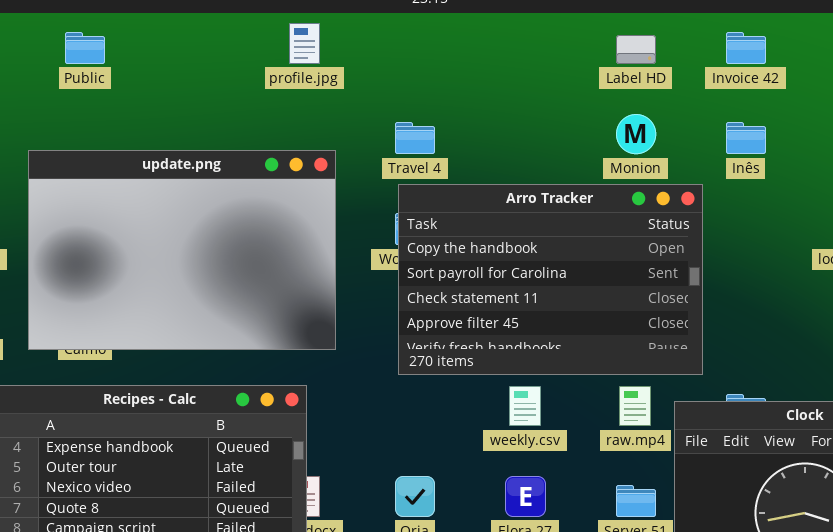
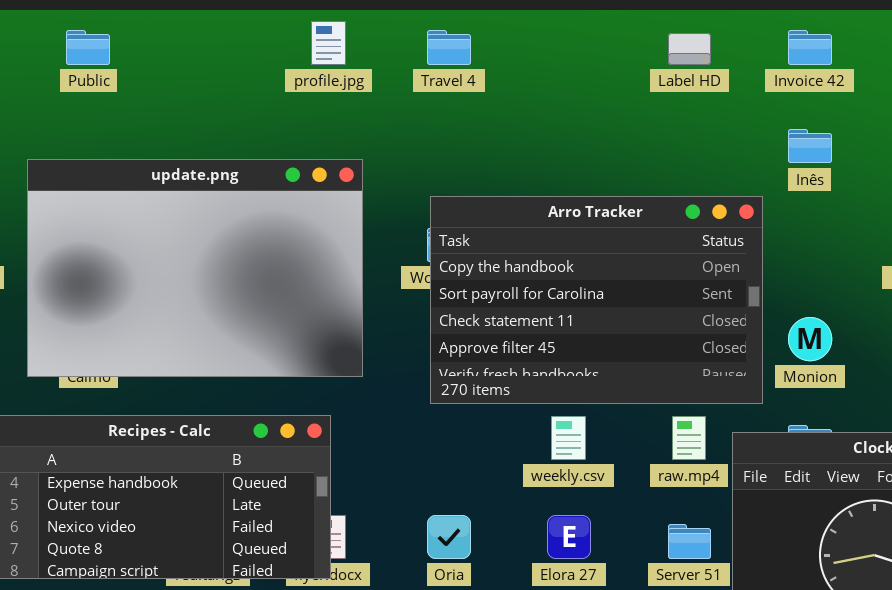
Monion: [616,114,656,154] -> [788,317,832,361], moved
Travel 4: [395,122,435,154] -> [427,30,471,65], moved

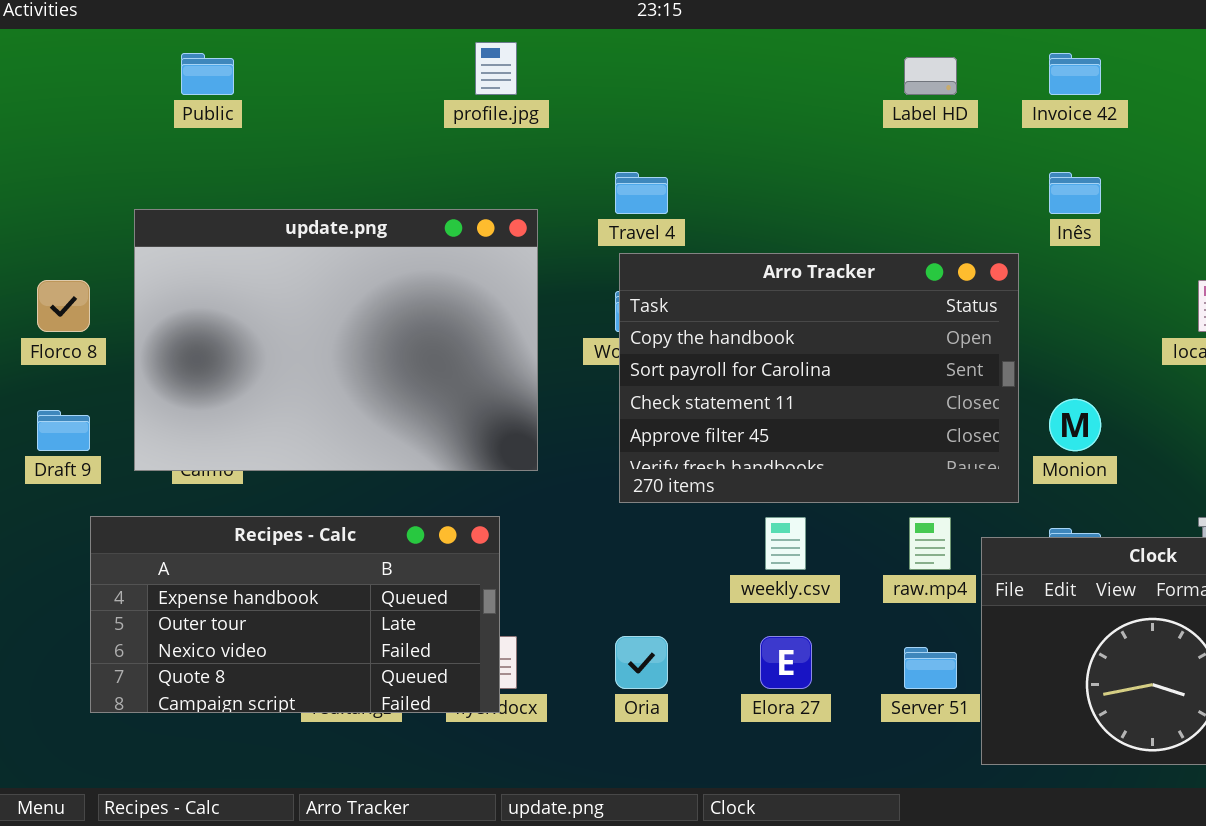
Travel 4: [427,30,471,65] -> [615,172,668,214], moved

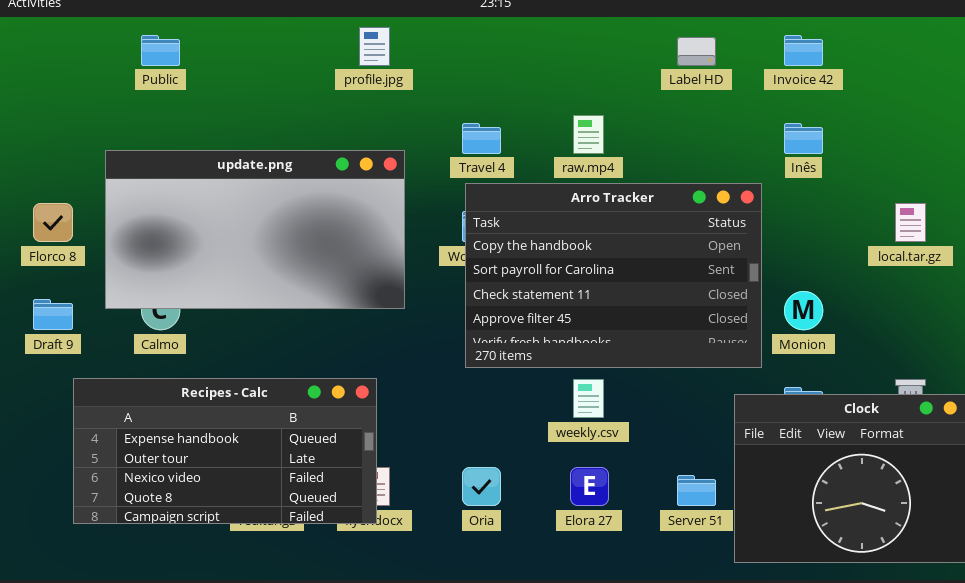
update.png: [134,209,538,471] -> [105,150,405,309], resized
raw.mp4: [909,517,951,570] -> [573,115,604,154], moved

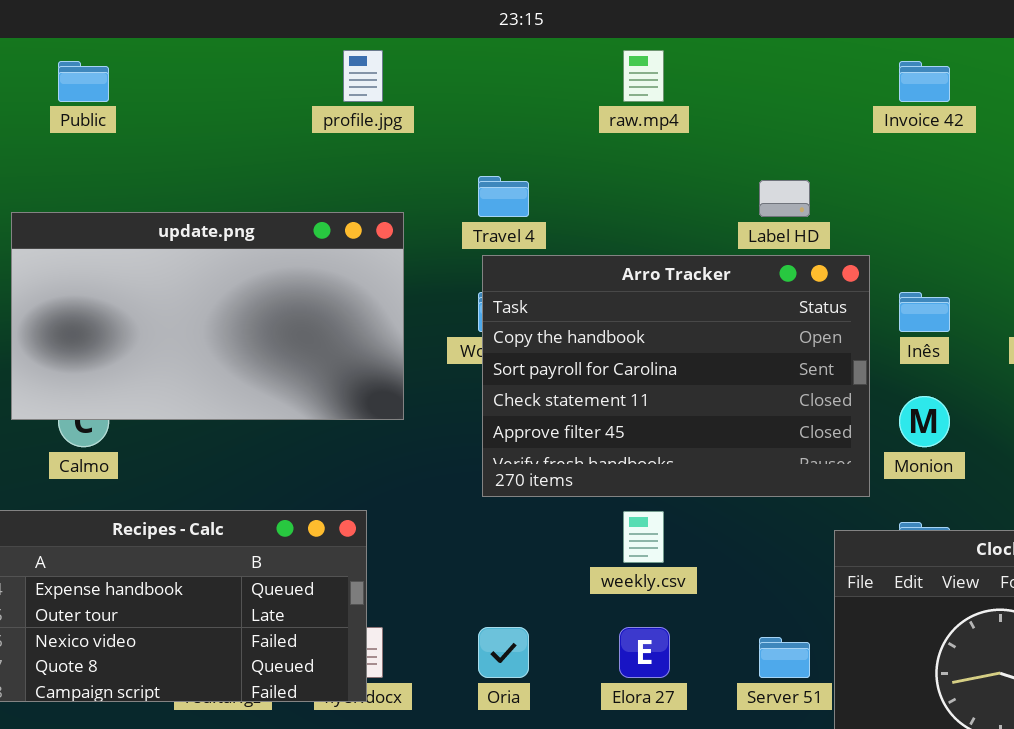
Label HD: [677,37,716,66] -> [759,180,810,217], moved
raw.mp4: [573,115,604,154] -> [623,50,664,102], moved
Inês: [784,123,823,154] -> [899,292,950,332], moved

